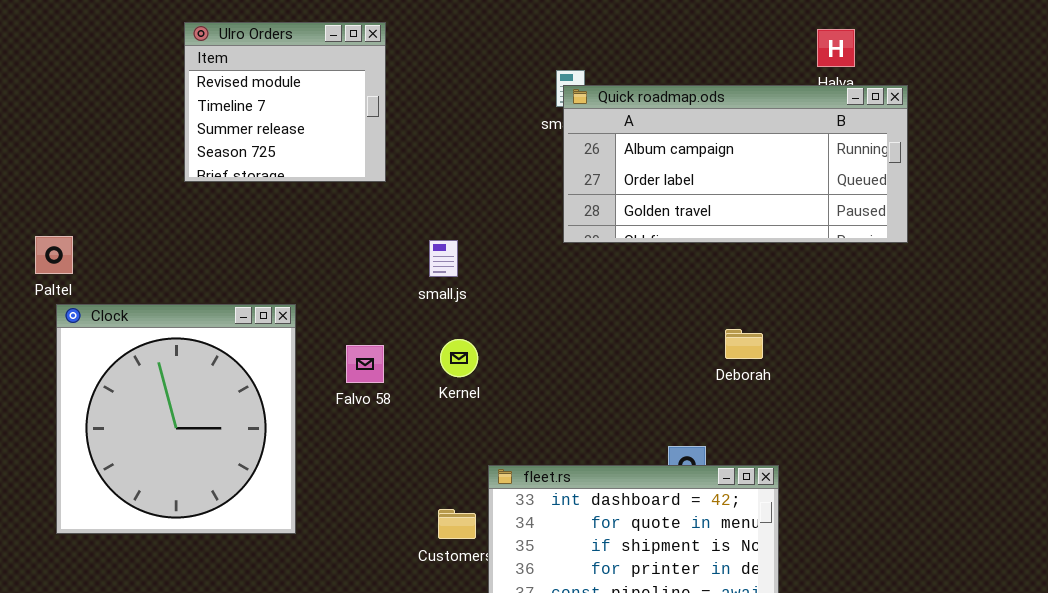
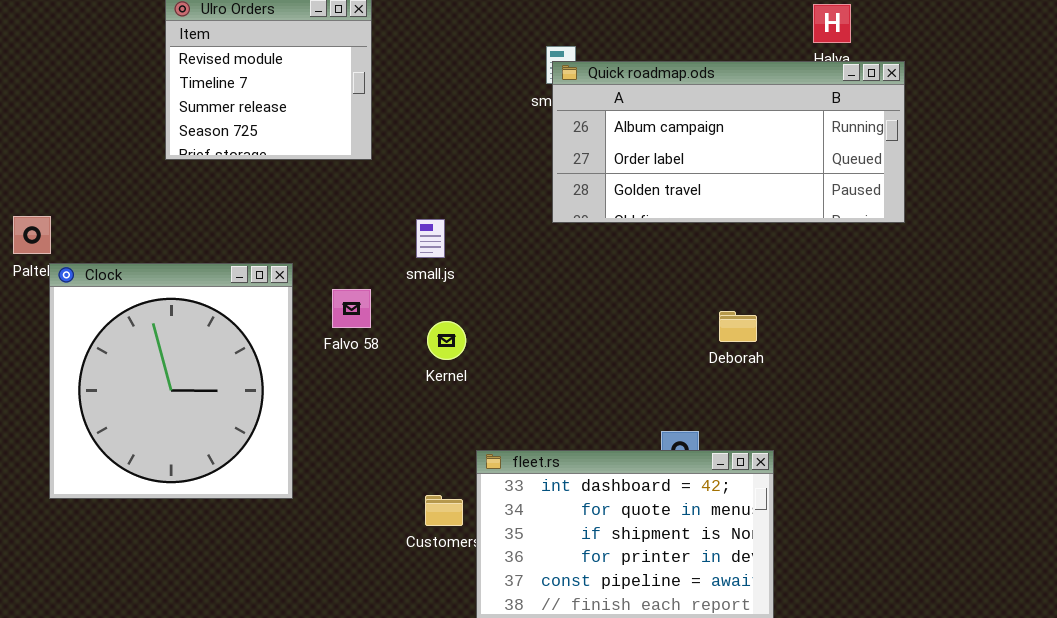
Clock: [56,304,296,534] -> [49,263,293,499], moved
Falvo 58: [346,345,384,383] -> [332,289,371,328], moved

